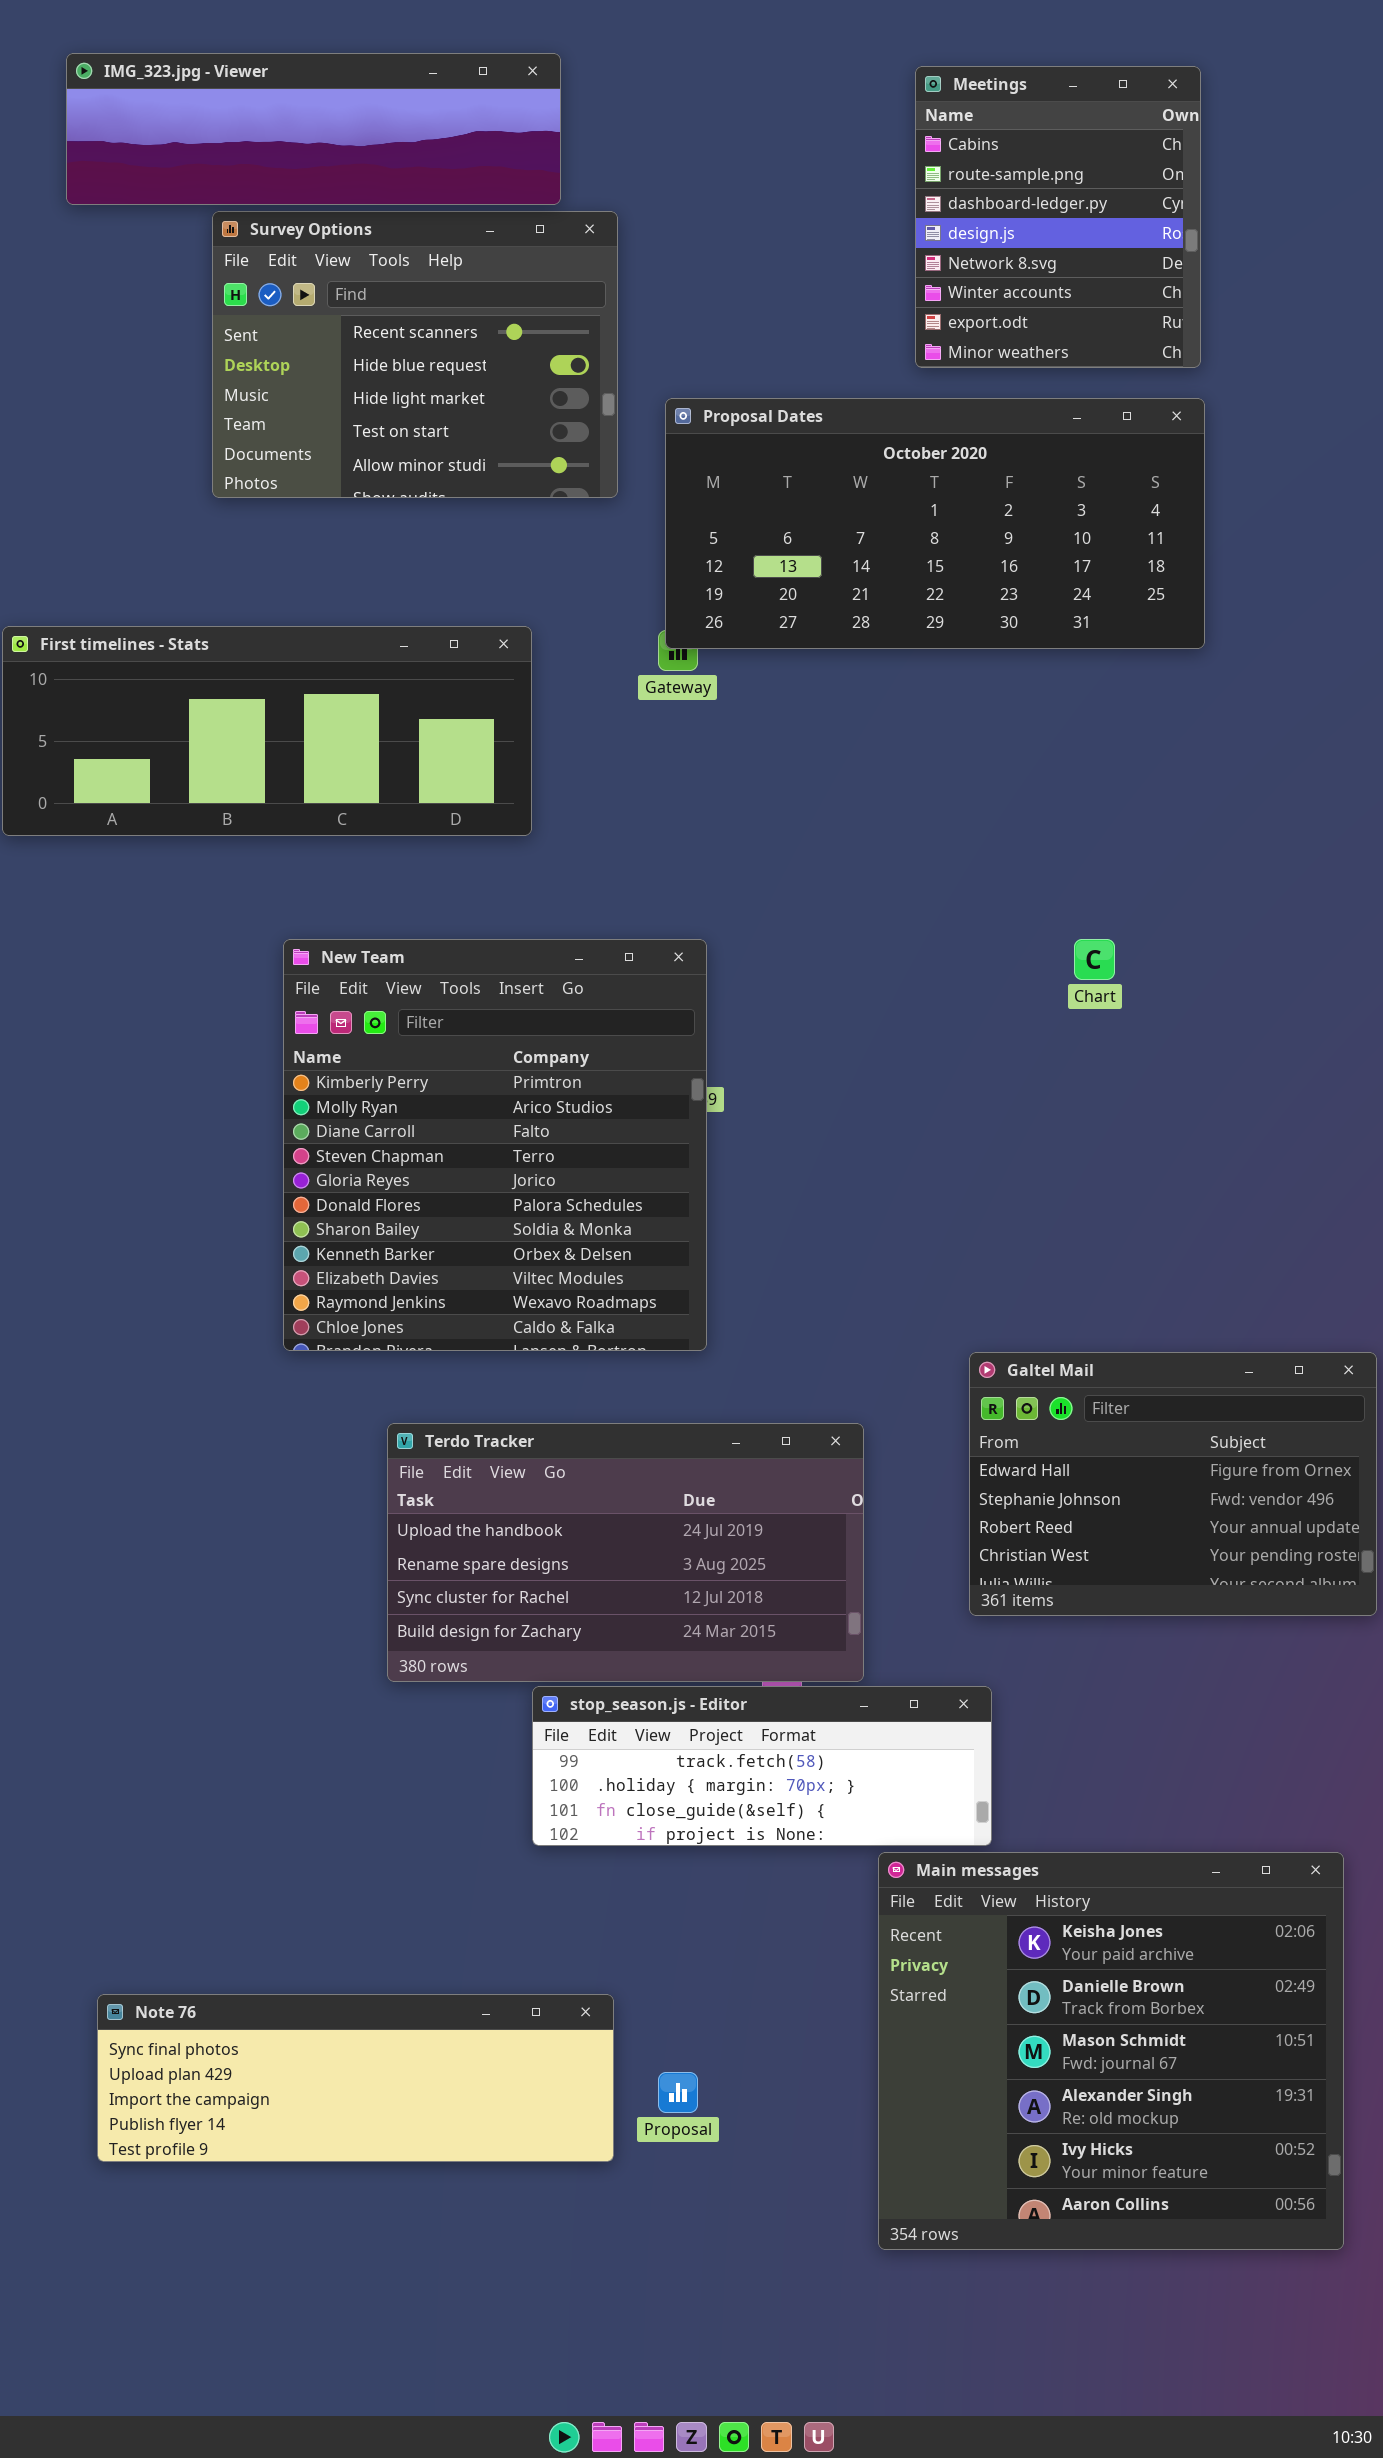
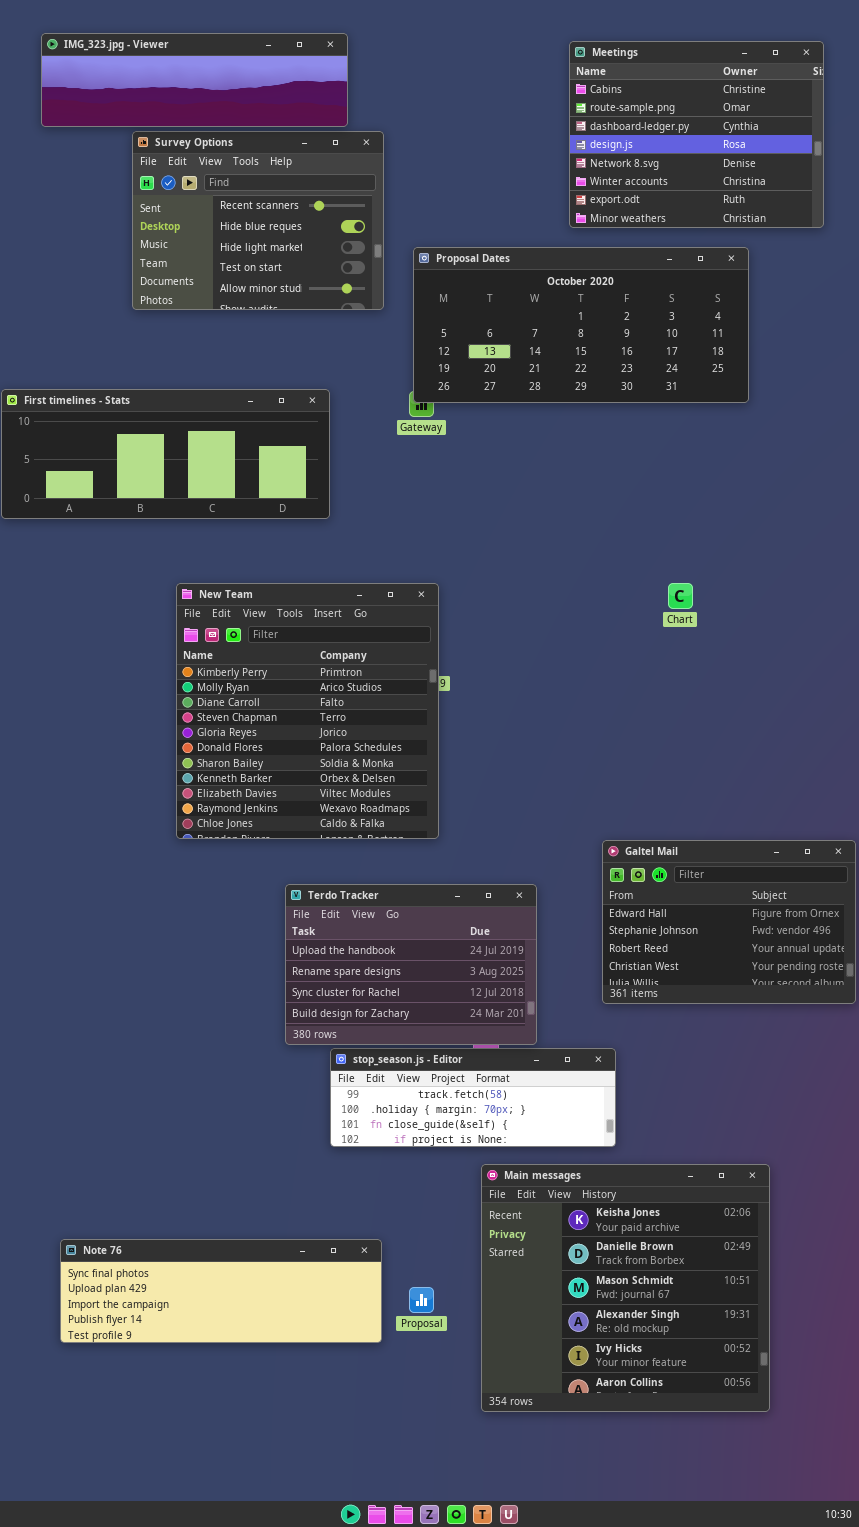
Meetings: [915,66,1201,368] -> [569,41,824,228], resized
Terdo Tracker: [387,1423,864,1682] -> [285,884,537,1045], resized
Main messages: [878,1852,1344,2250] -> [481,1164,770,1412], moved

